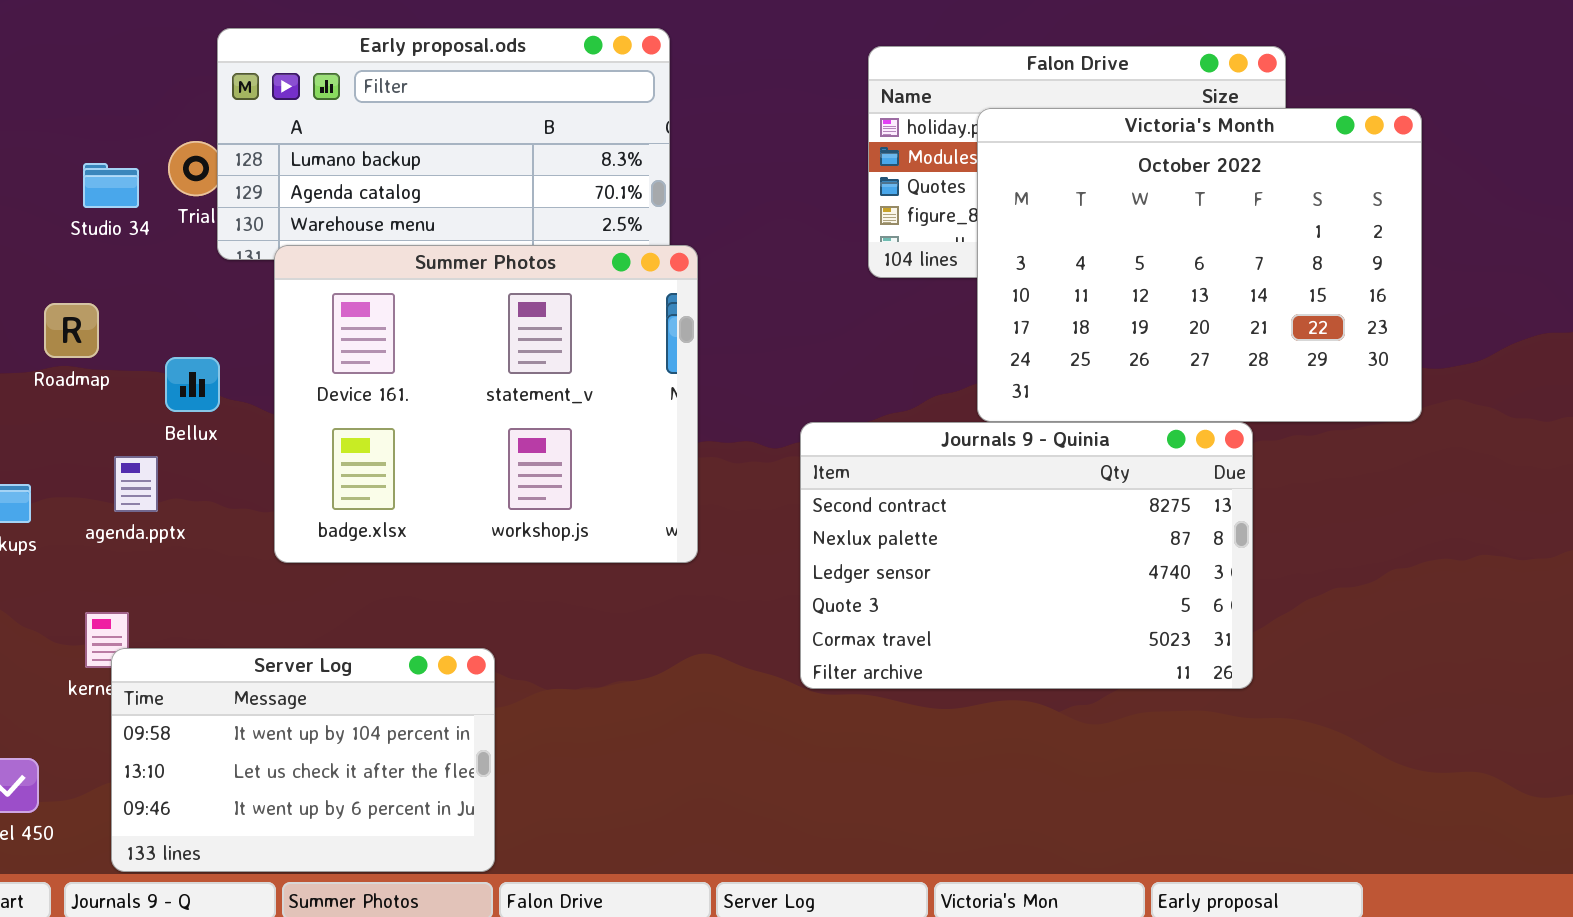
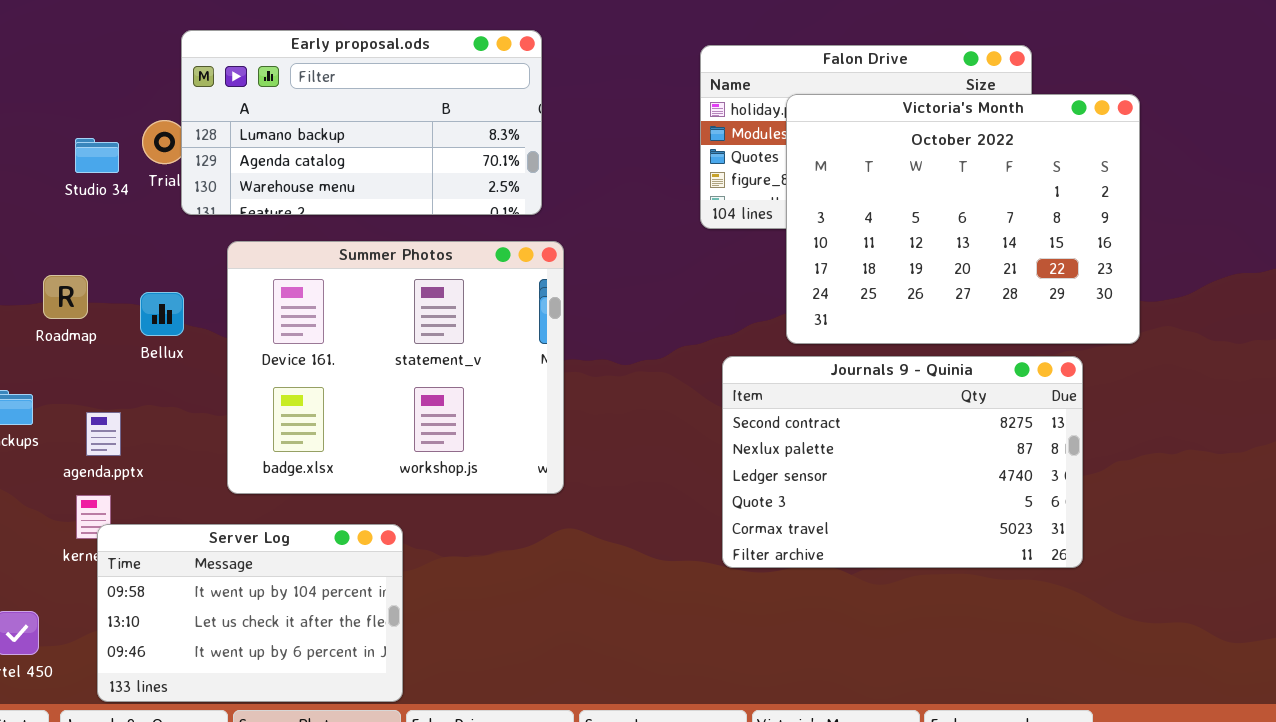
Summer Photos: [274,245,698,563] -> [227,241,564,494], moved
Roadmap: [44,303,99,358] -> [43,275,88,319], moved
Journals 9 - Quinia: [800,422,1253,689] -> [722,356,1083,568], moved
agenda.pptx: [114,456,158,512] -> [86,412,121,456], moved

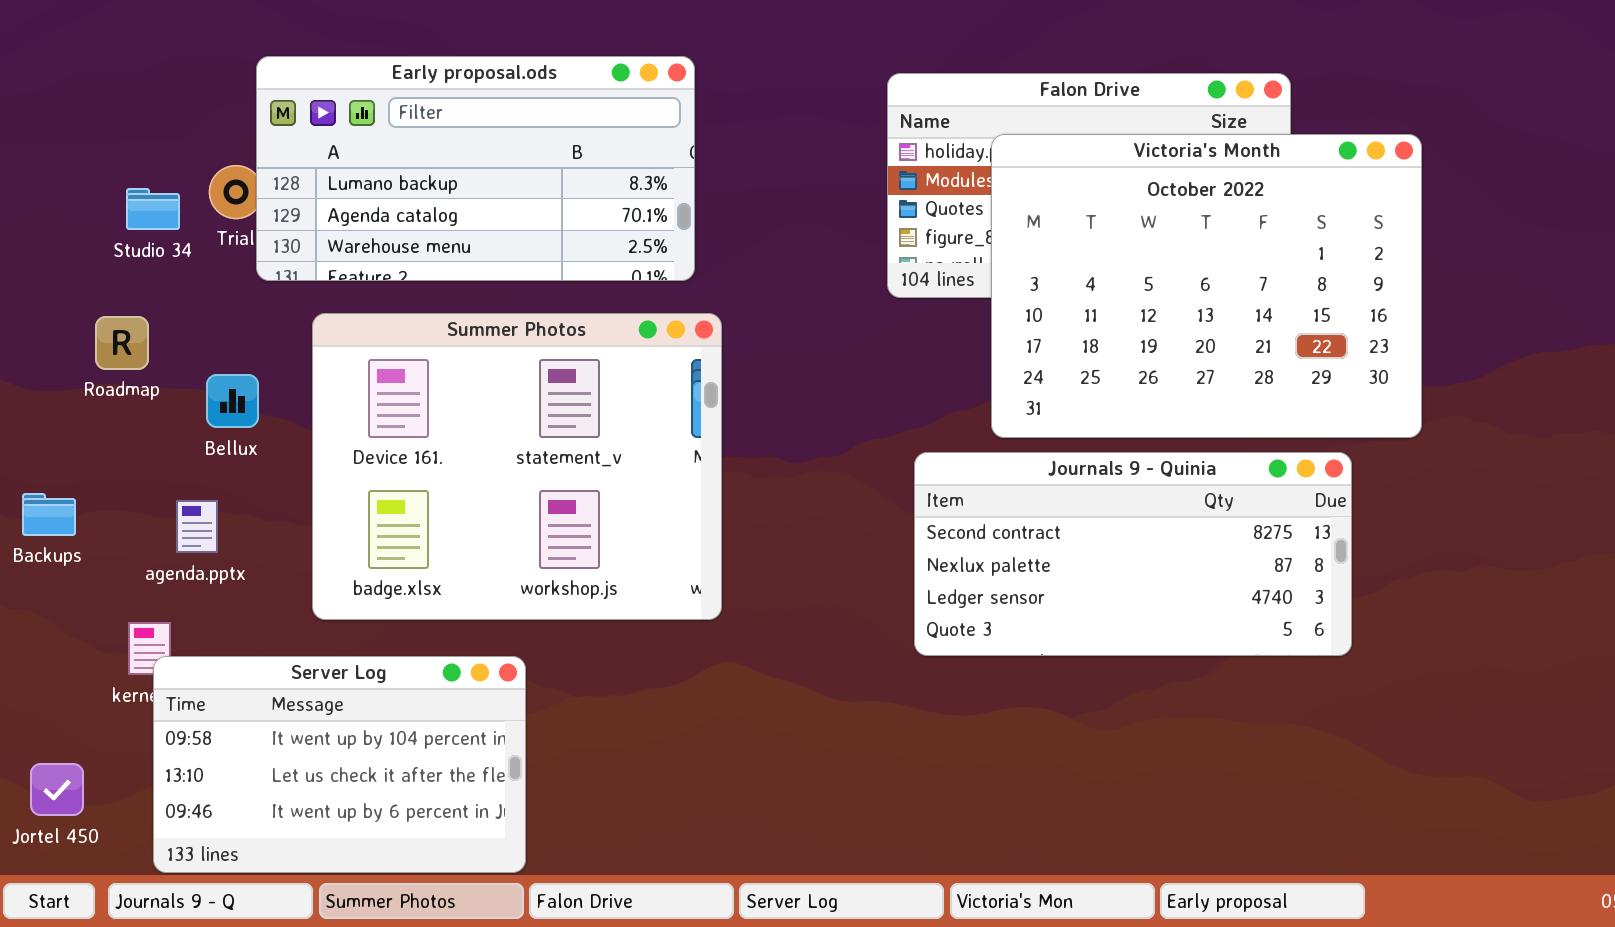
Roadmap: [43,275,88,319] -> [95,316,149,370], moved
Journals 9 - Quinia: [722,356,1083,568] -> [914,452,1352,656], resized
agenda.pptx: [86,412,121,456] -> [176,500,218,553], moved

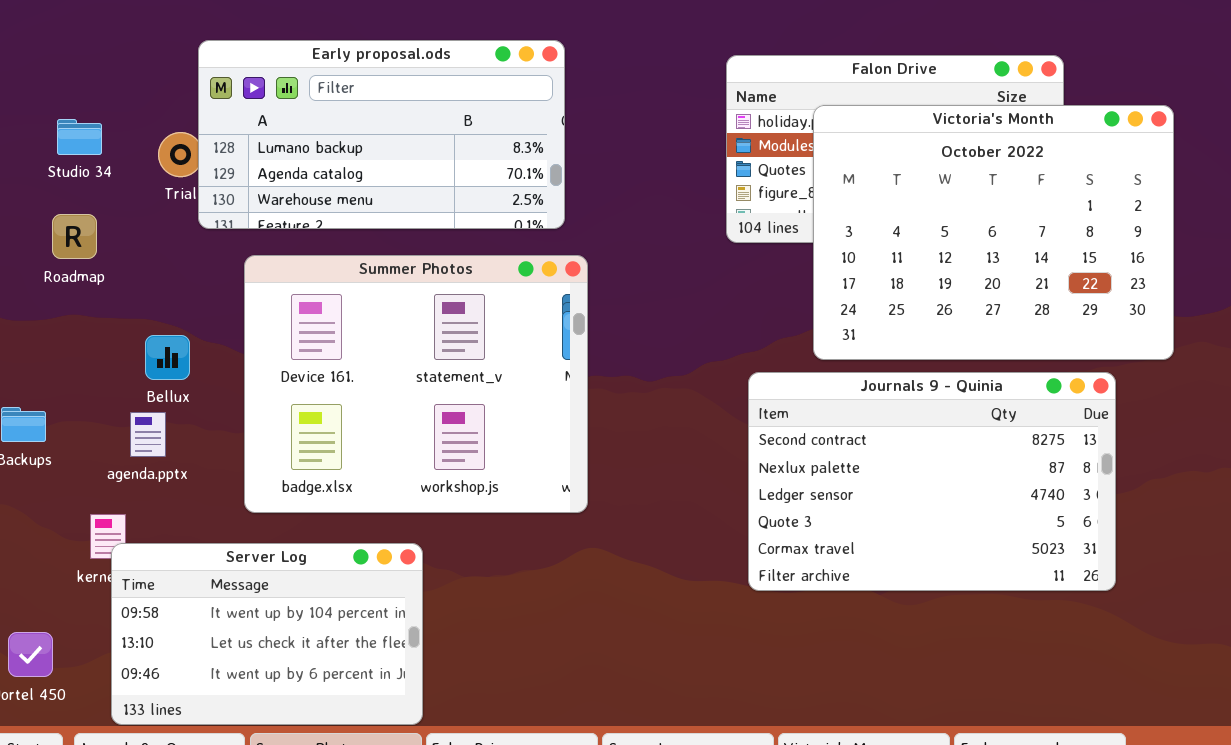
Studio 34: [126,188,180,230] -> [57,119,102,155], moved
Roadmap: [95,316,149,370] -> [52,214,97,259], moved
Bellux: [206,374,259,428] -> [145,335,190,380], moved
Journals 9 - Quinia: [914,452,1352,656] -> [748,372,1116,591], resized

